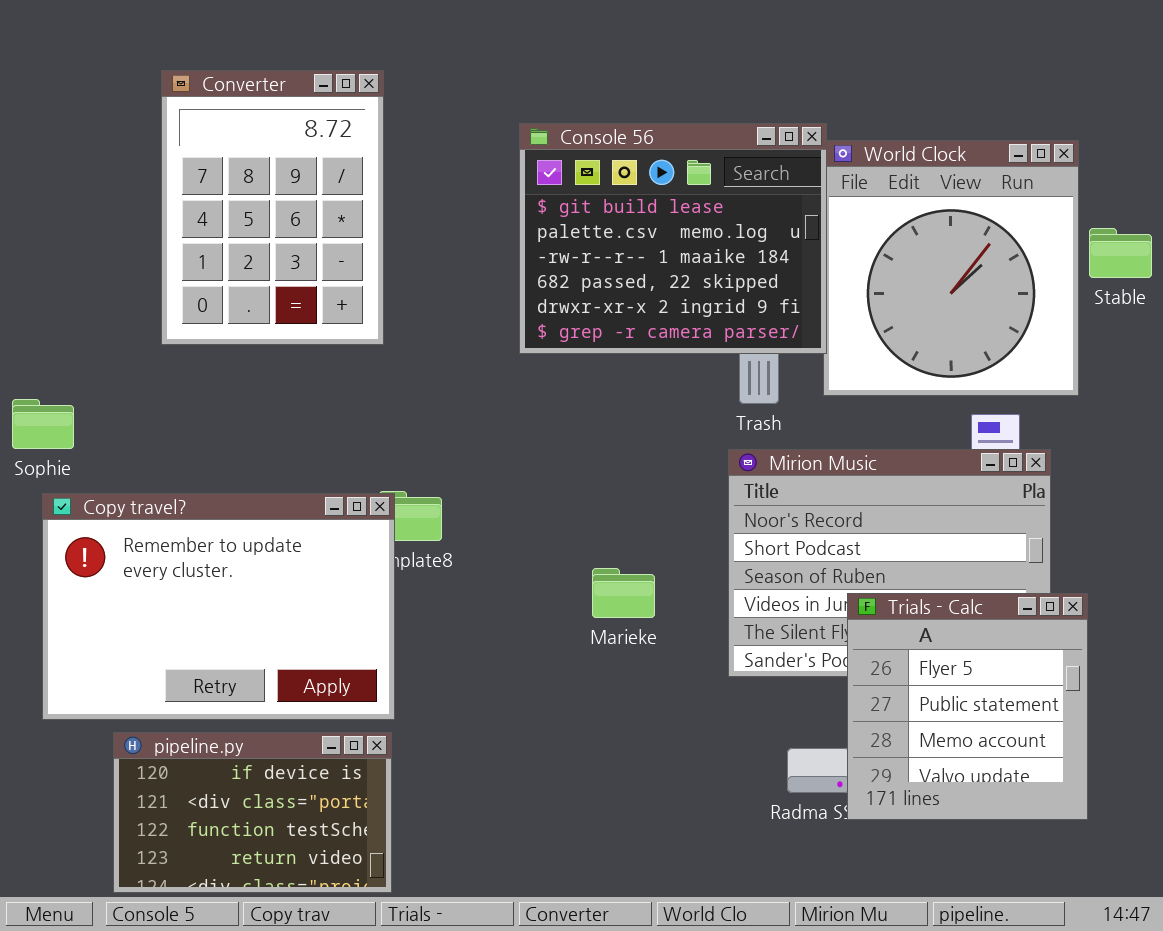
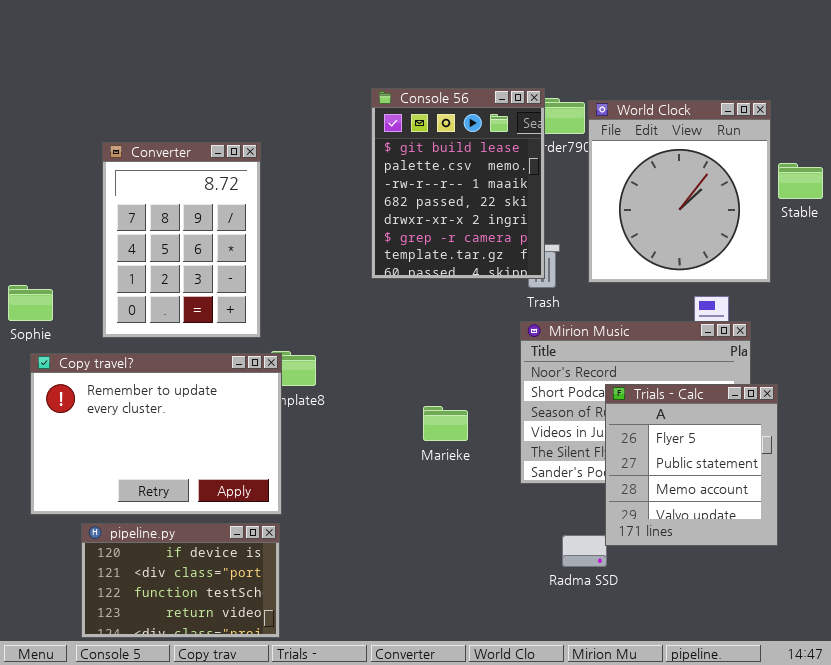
Converter: [161,70,384,345] -> [102,142,261,338], moved
Console 56: [519,123,827,354] -> [371,88,545,279], resized
Trials - Calc: [847,593,1088,820] -> [605,384,778,546], moved

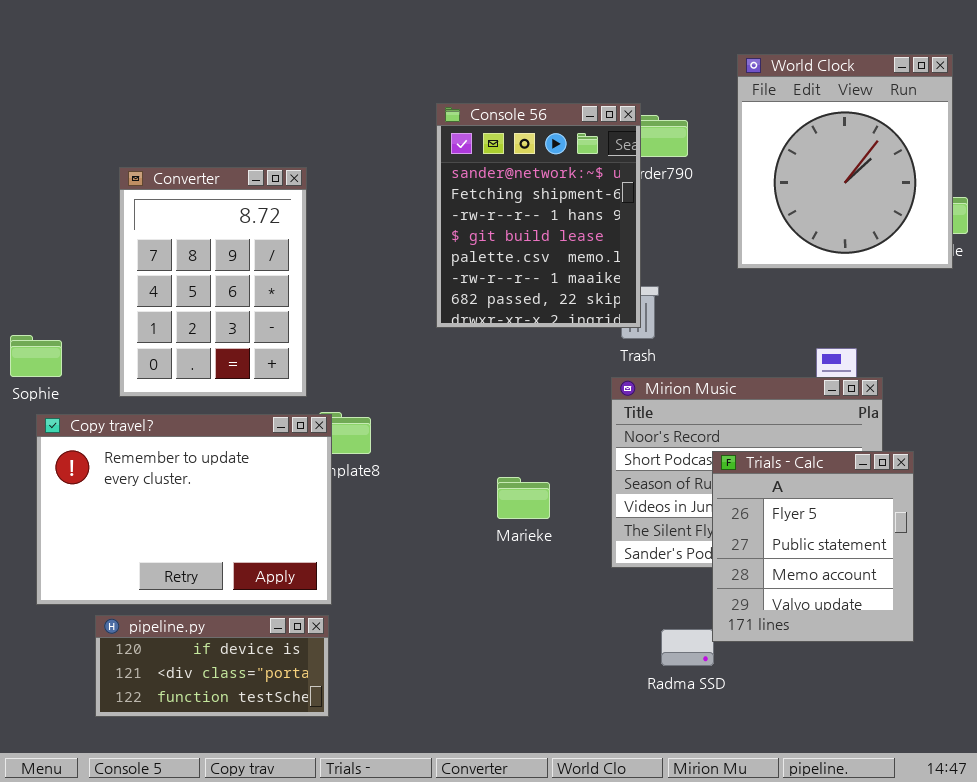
Console 56: [371,88,545,279] -> [436,103,641,328], scrolled up 3 rows
World Clock: [588,100,771,283] -> [737,54,953,269], moved
pipeline.py: [81,523,280,638] -> [95,615,329,717], resized

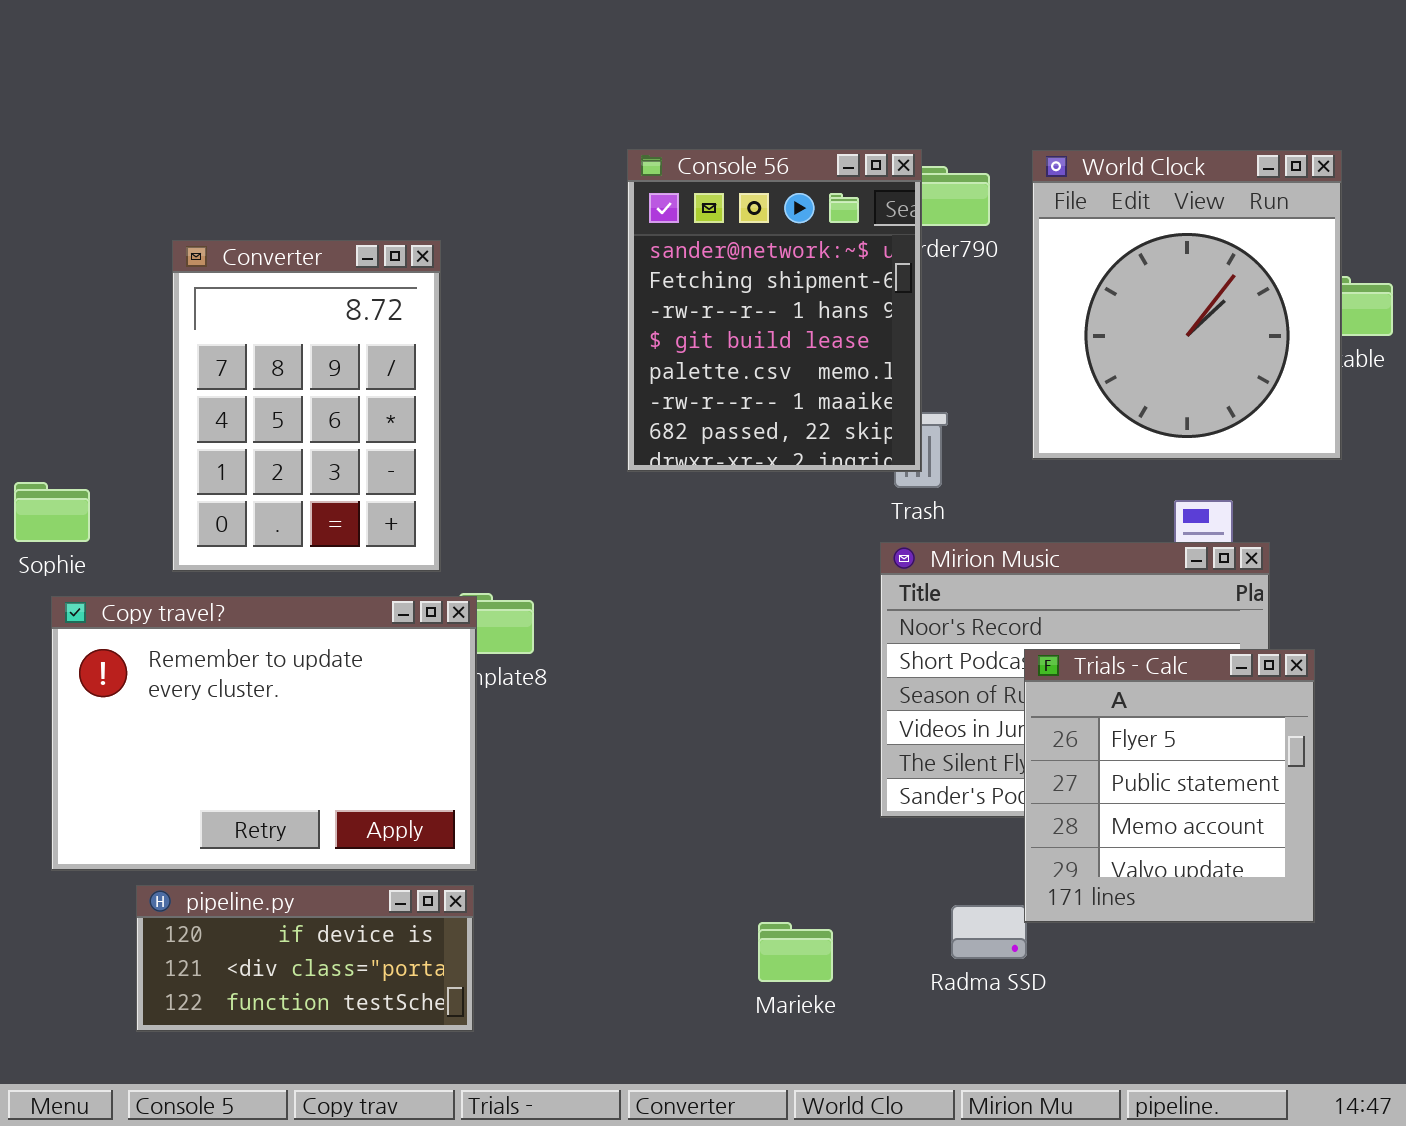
World Clock: [737,54,953,269] -> [1032,150,1342,460], moved
Marieke: [497,477,550,519] -> [758,922,833,982], moved

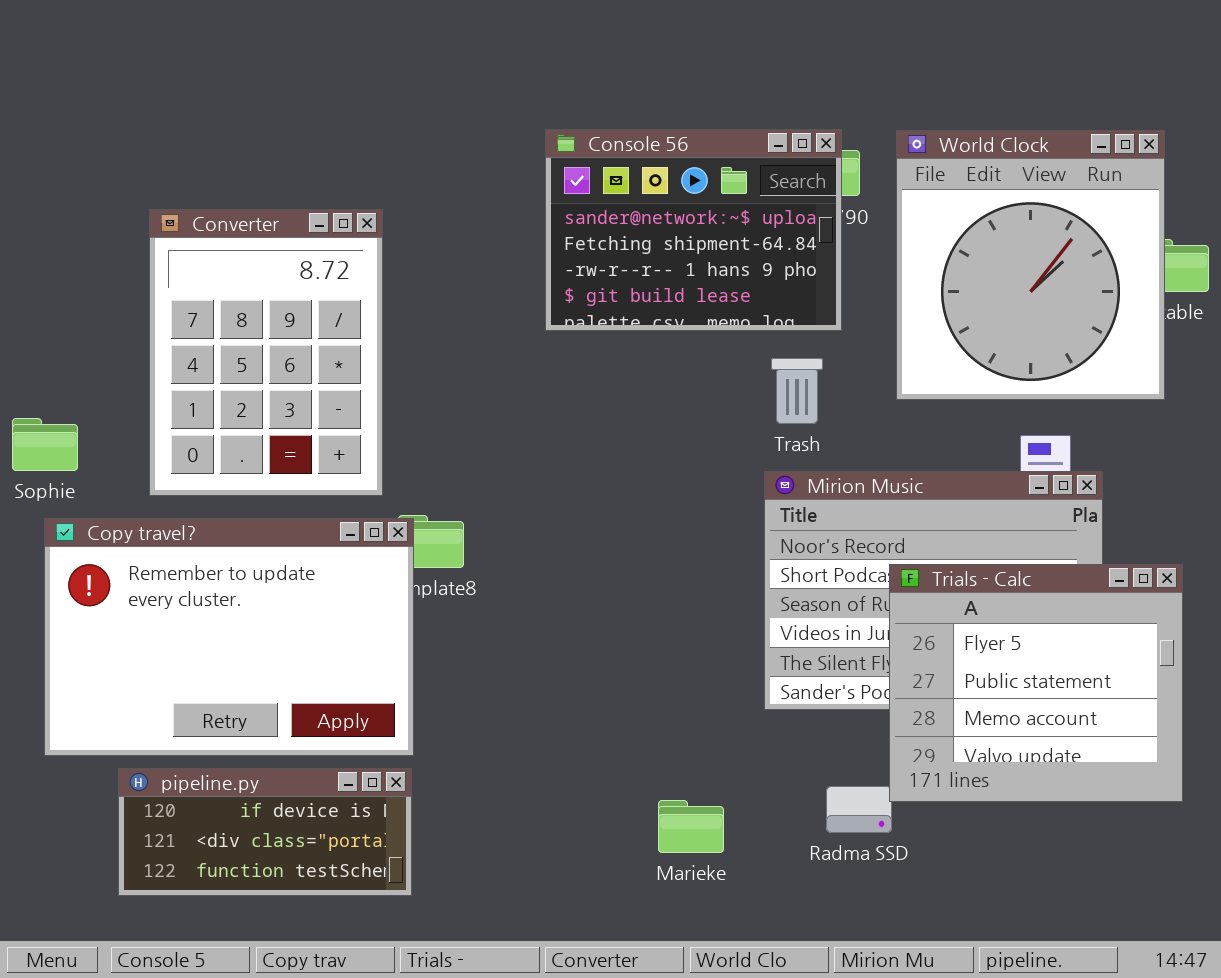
Console 56: [627,149,922,472] -> [545,129,842,331], resized
Trials - Calc: [1024,649,1315,923] -> [889,564,1183,802], resized

